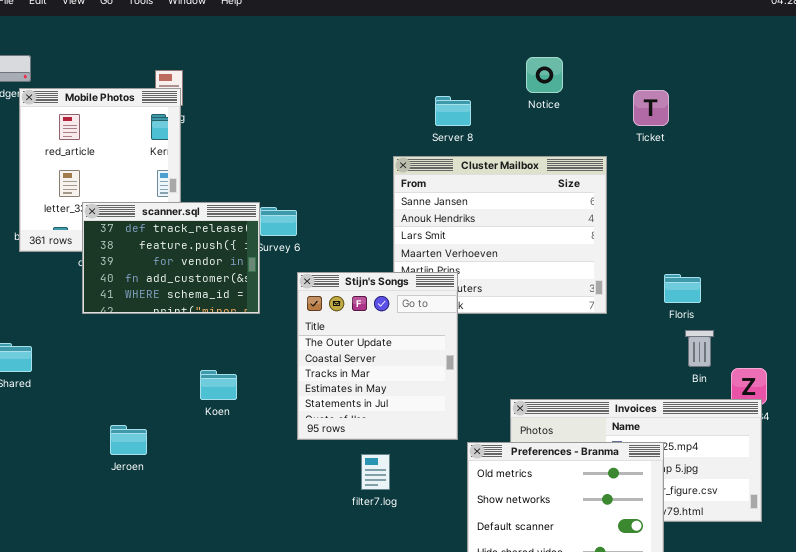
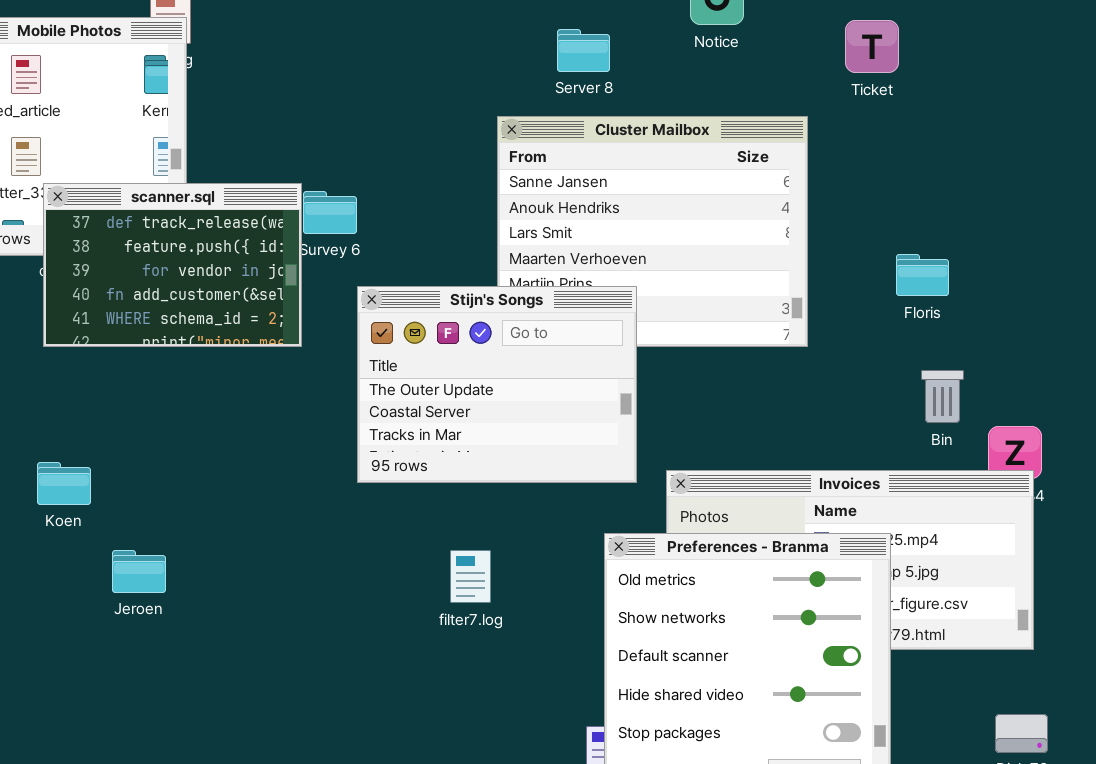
Stijn's Songs: [297,272,458,440] -> [357,286,637,483], resized
Floris: [664,274,701,303] -> [896,254,949,296], moved
Koen: [200,370,237,400] -> [37,462,91,505], moved
Jeroen: [110,425,147,455] -> [112,550,166,593], moved

